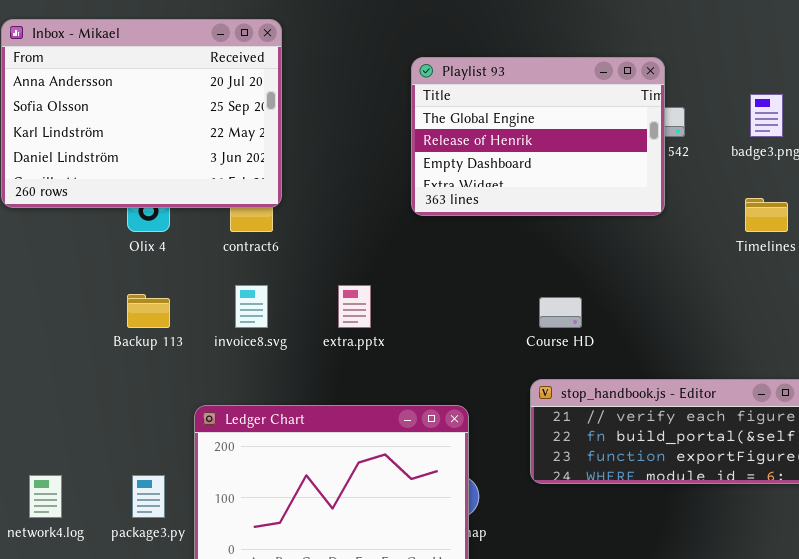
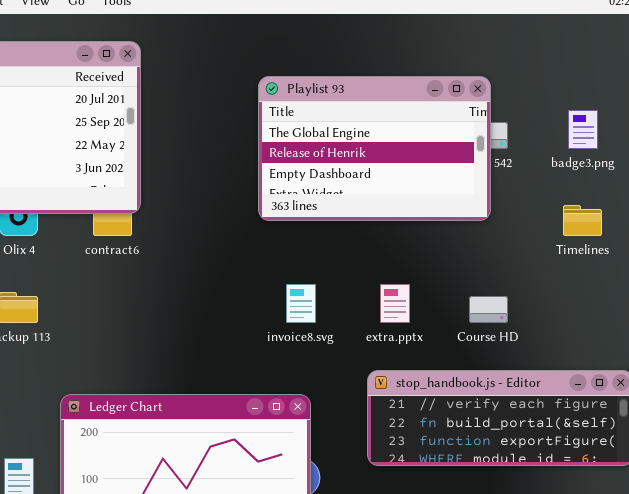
invoice8.svg: [235,285,268,328] -> [286,284,316,323], moved
extra.pptx: [338,285,371,328] -> [380,284,410,323], moved
Course HD: [539,297,582,328] -> [469,296,508,323], moved

